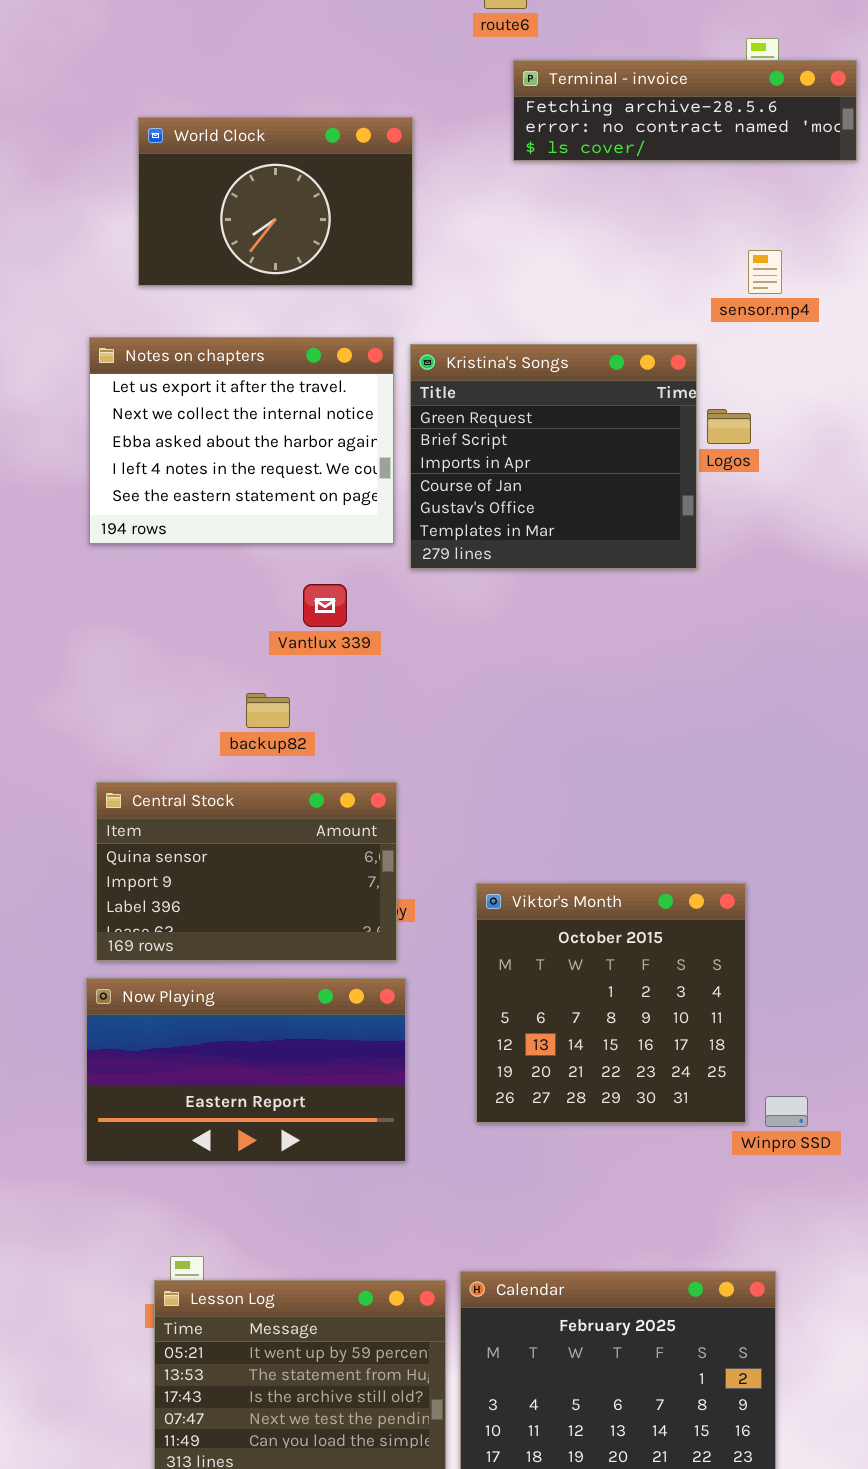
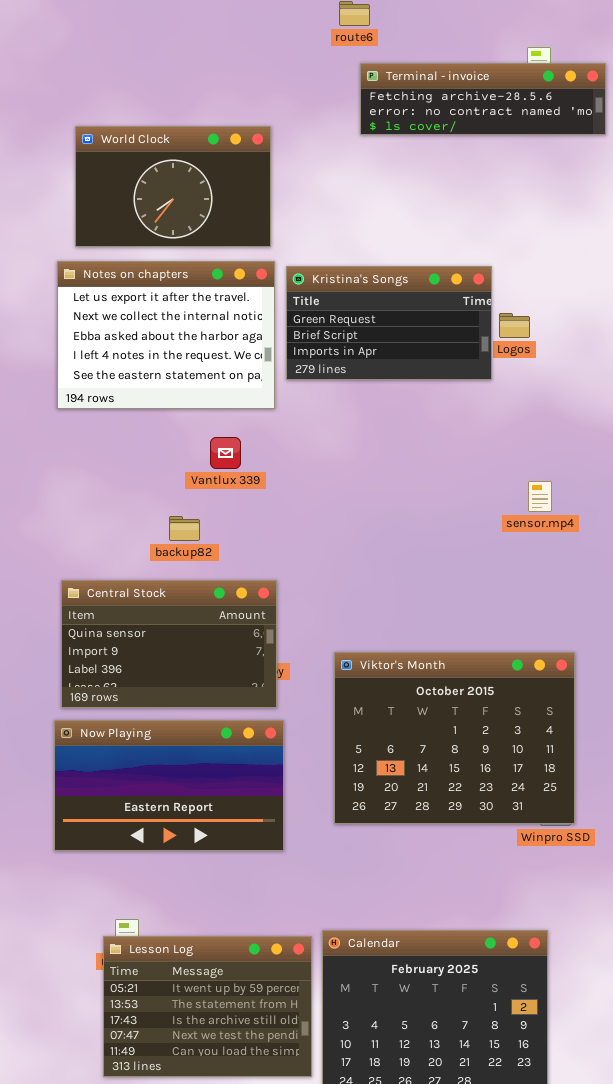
World Clock: [138,117,413,286] -> [75,126,271,247], moved
sensor.mp4: [748,250,782,294] -> [528,481,552,512], moved
Kristina's Songs: [410,344,697,569] -> [286,266,492,380], resized
Viktor's Month: [476,883,746,1123] -> [334,652,575,824], resized

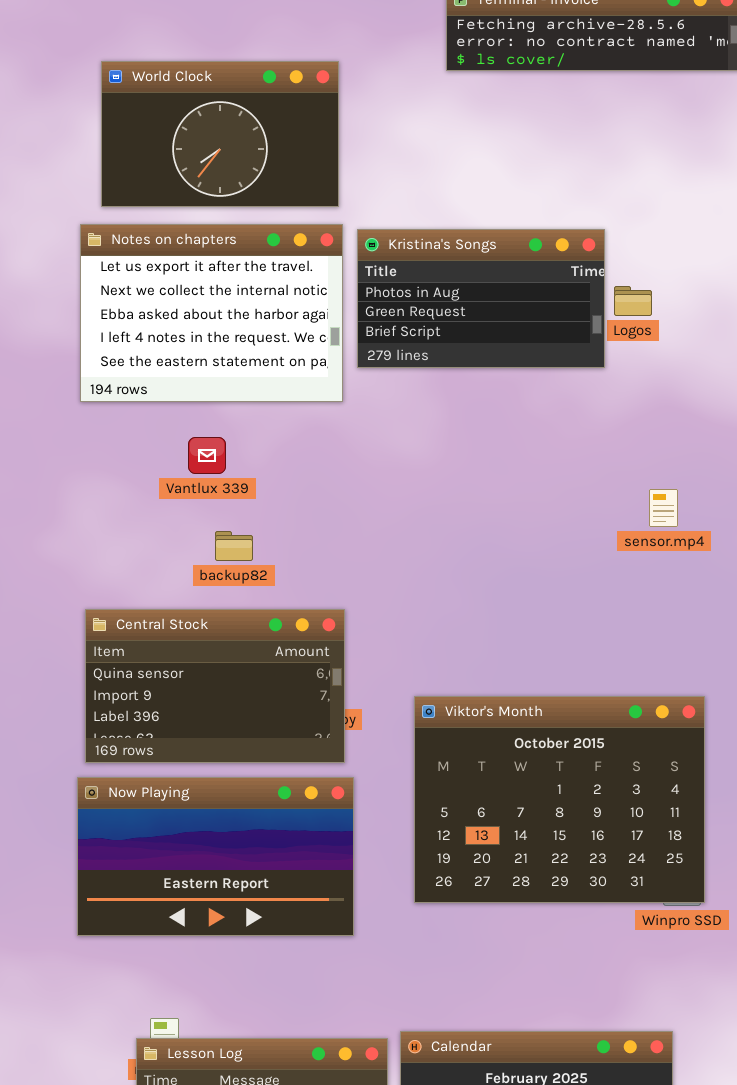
Kristina's Songs: [286,266,492,380] -> [357,229,605,368], scrolled up 1 row
Vantlux 339: [210,437,241,469] -> [188,437,226,474], moved

